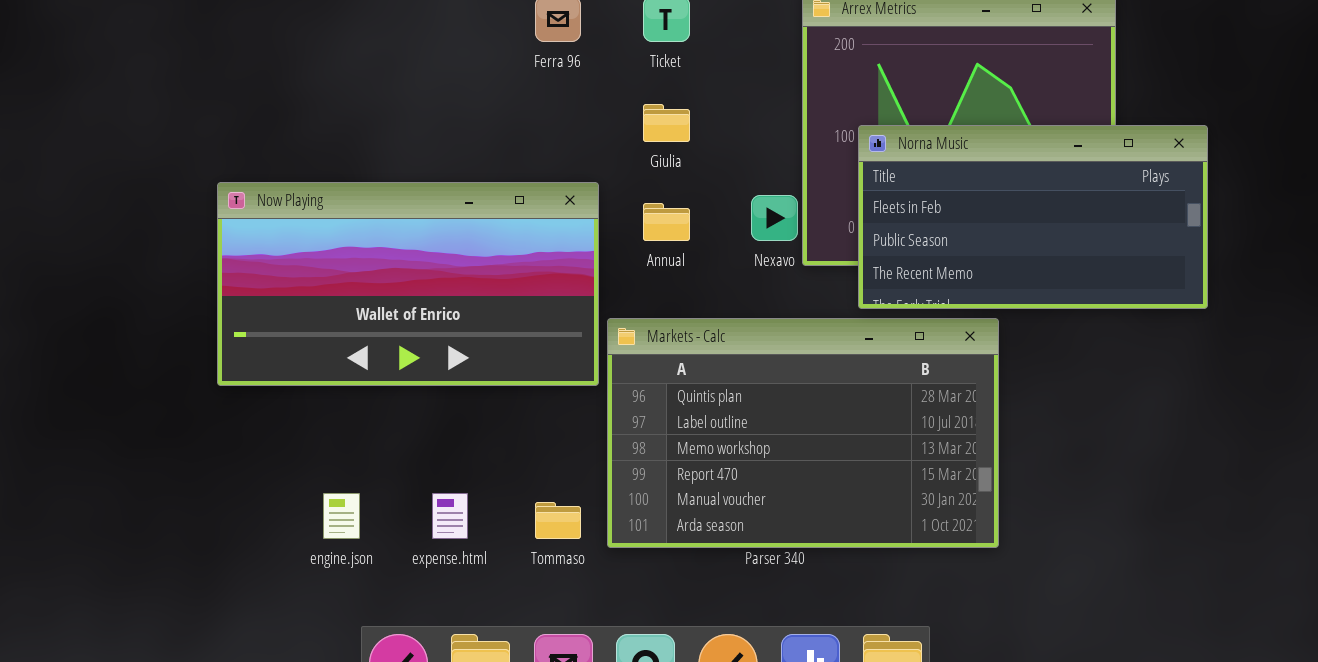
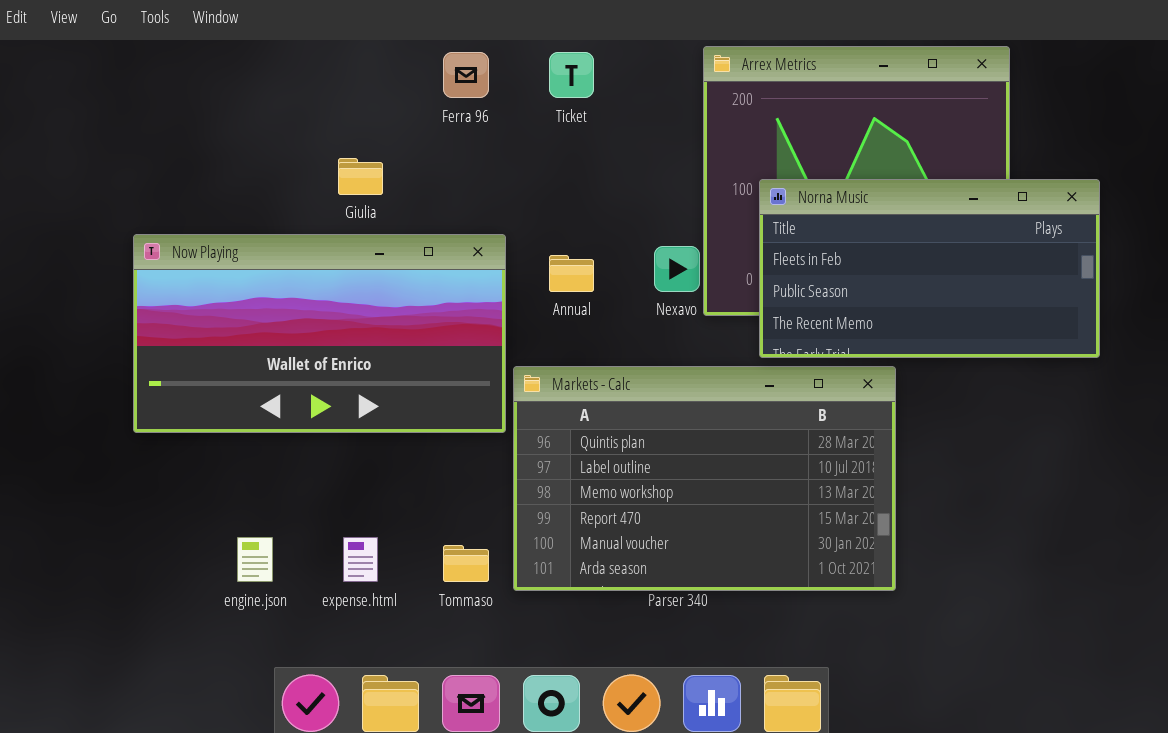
Giulia: [643,104,690,142] -> [338,158,383,195], moved

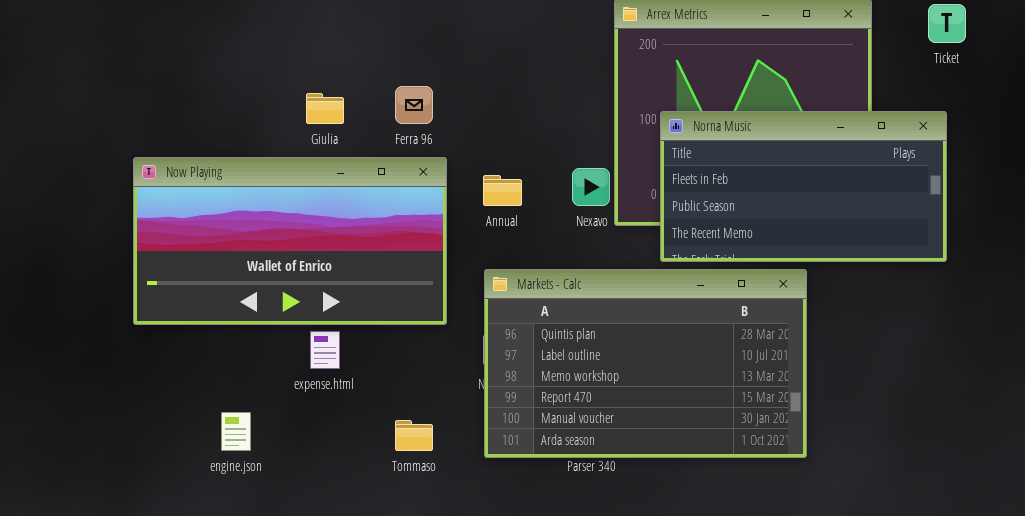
Ferra 96: [443,52,489,98] -> [395,86,433,124], moved
Ticket: [549,52,594,98] -> [928,4,966,43], moved
Markets - Calc: [513,366,896,591] -> [484,269,807,458], moved
expense.html: [343,537,378,582] -> [310,331,340,369], moved

